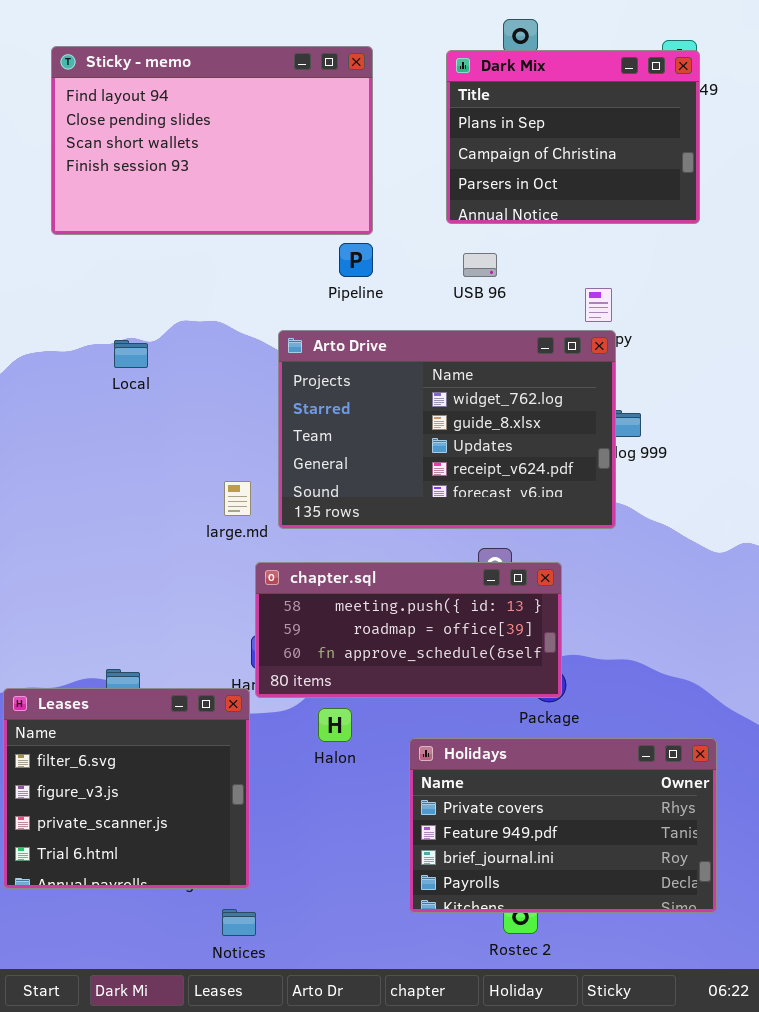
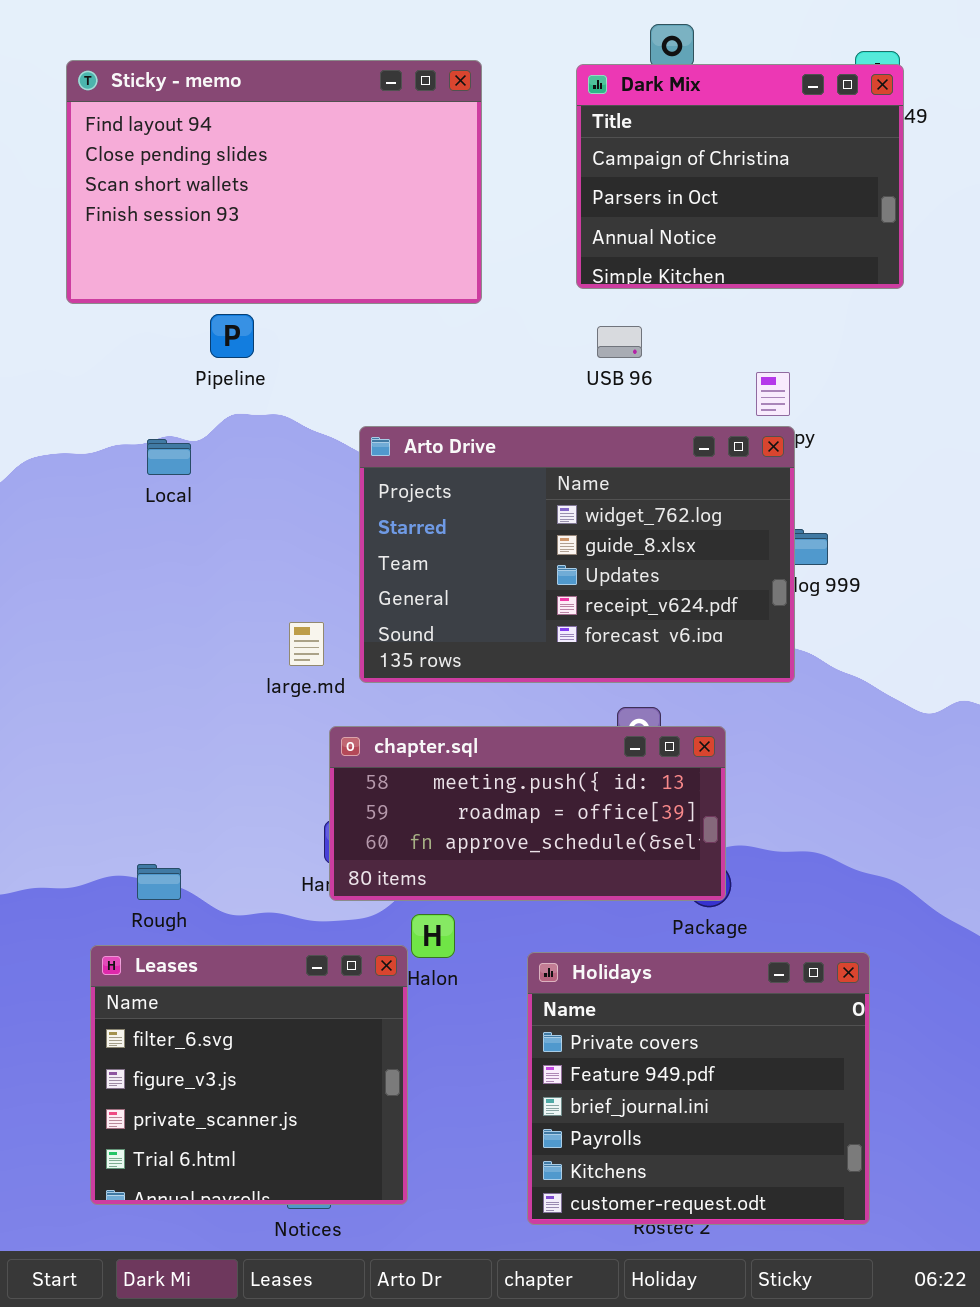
Dark Mix: [446,50,700,224] -> [576,64,904,289], scrolled down 1 row
Pipeline: [339,243,373,277] -> [210,314,254,358], moved
Leases: [3,688,250,889] -> [90,945,408,1205], moved
Holidays: [409,738,717,913] -> [527,952,870,1225], resized

